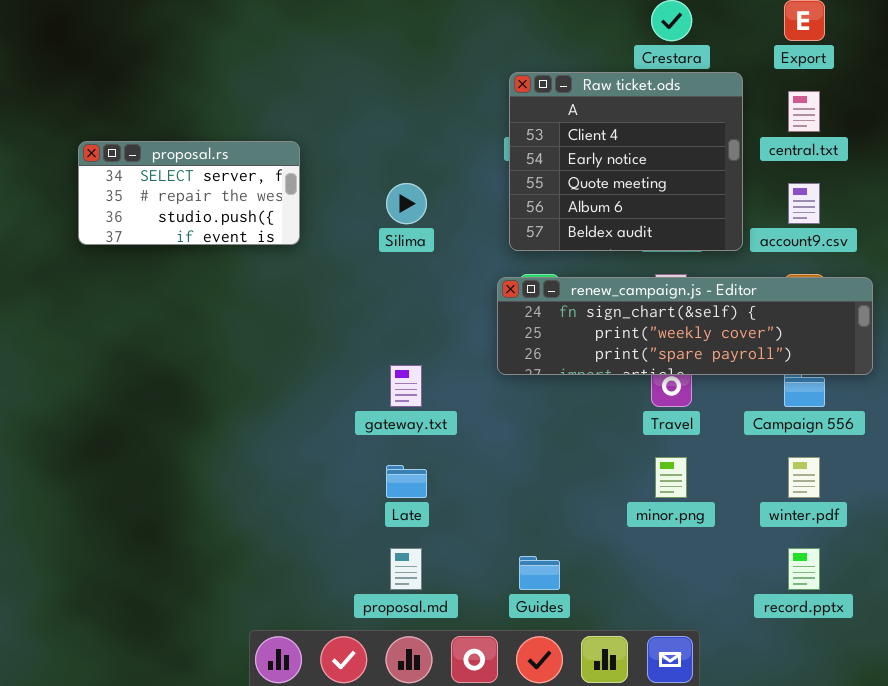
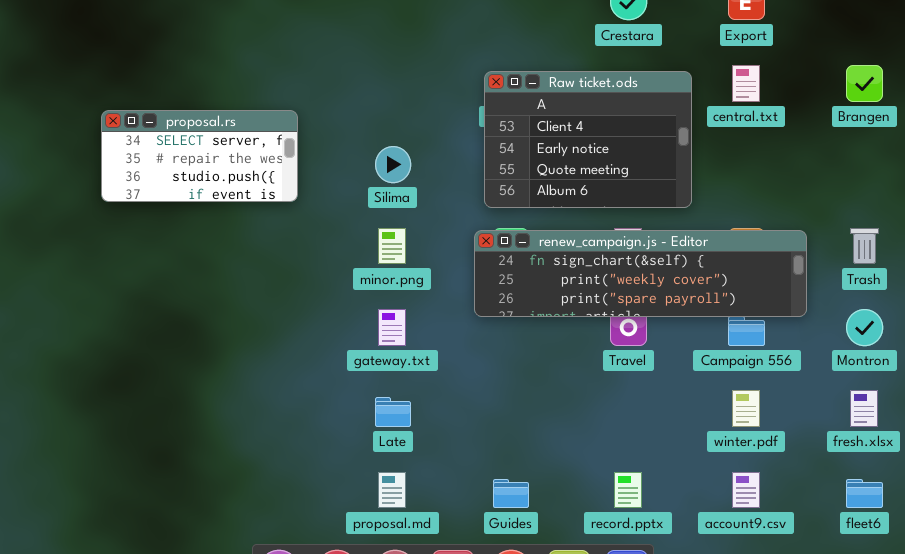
Raw ticket.ods: [509,72,743,251] -> [484,71,692,208], resized
account9.csv: [788,183,820,224] -> [732,472,760,508], moved
minor.png: [655,457,687,498] -> [378,228,406,264], moved
record.pptx: [788,548,820,590] -> [614,472,642,508], moved

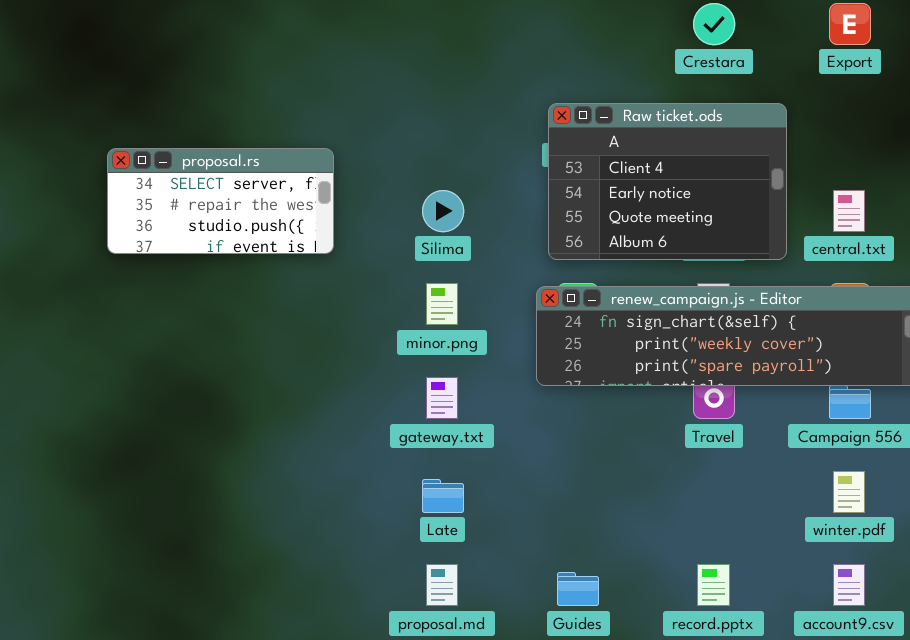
central.txt: [732,65,760,102] -> [833,190,865,232], moved

